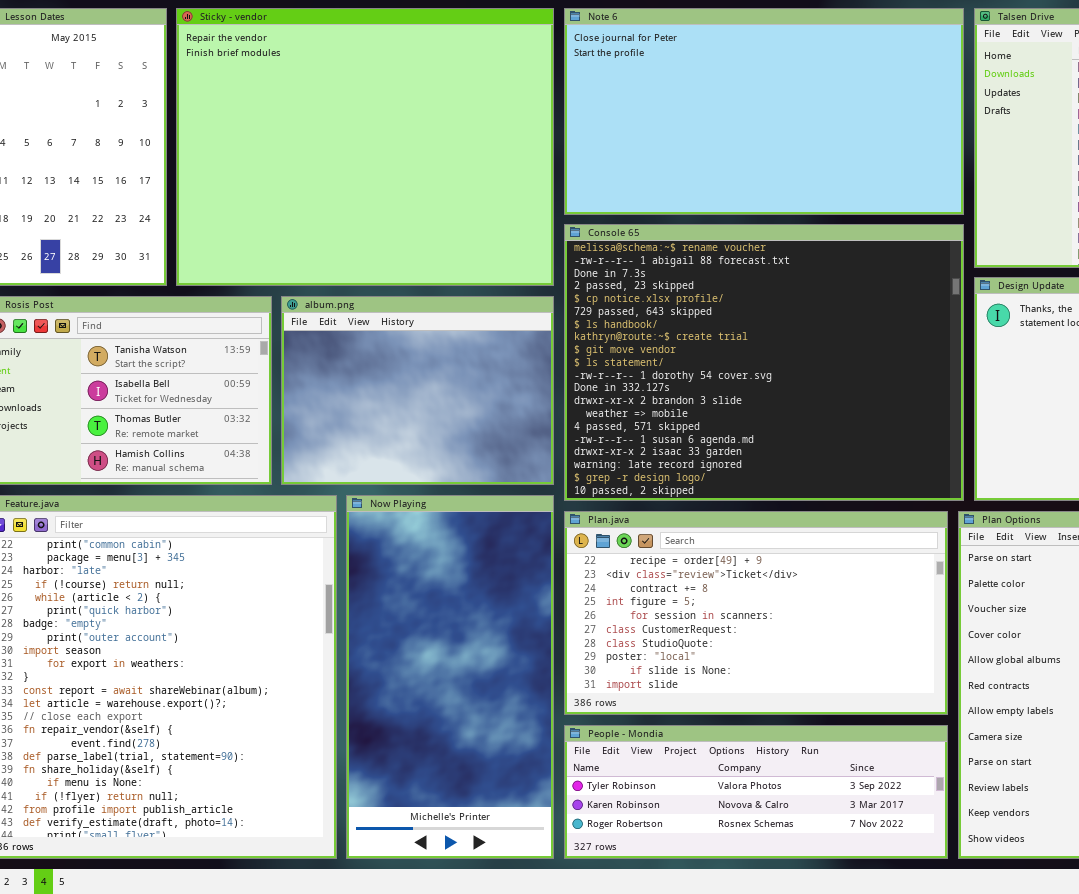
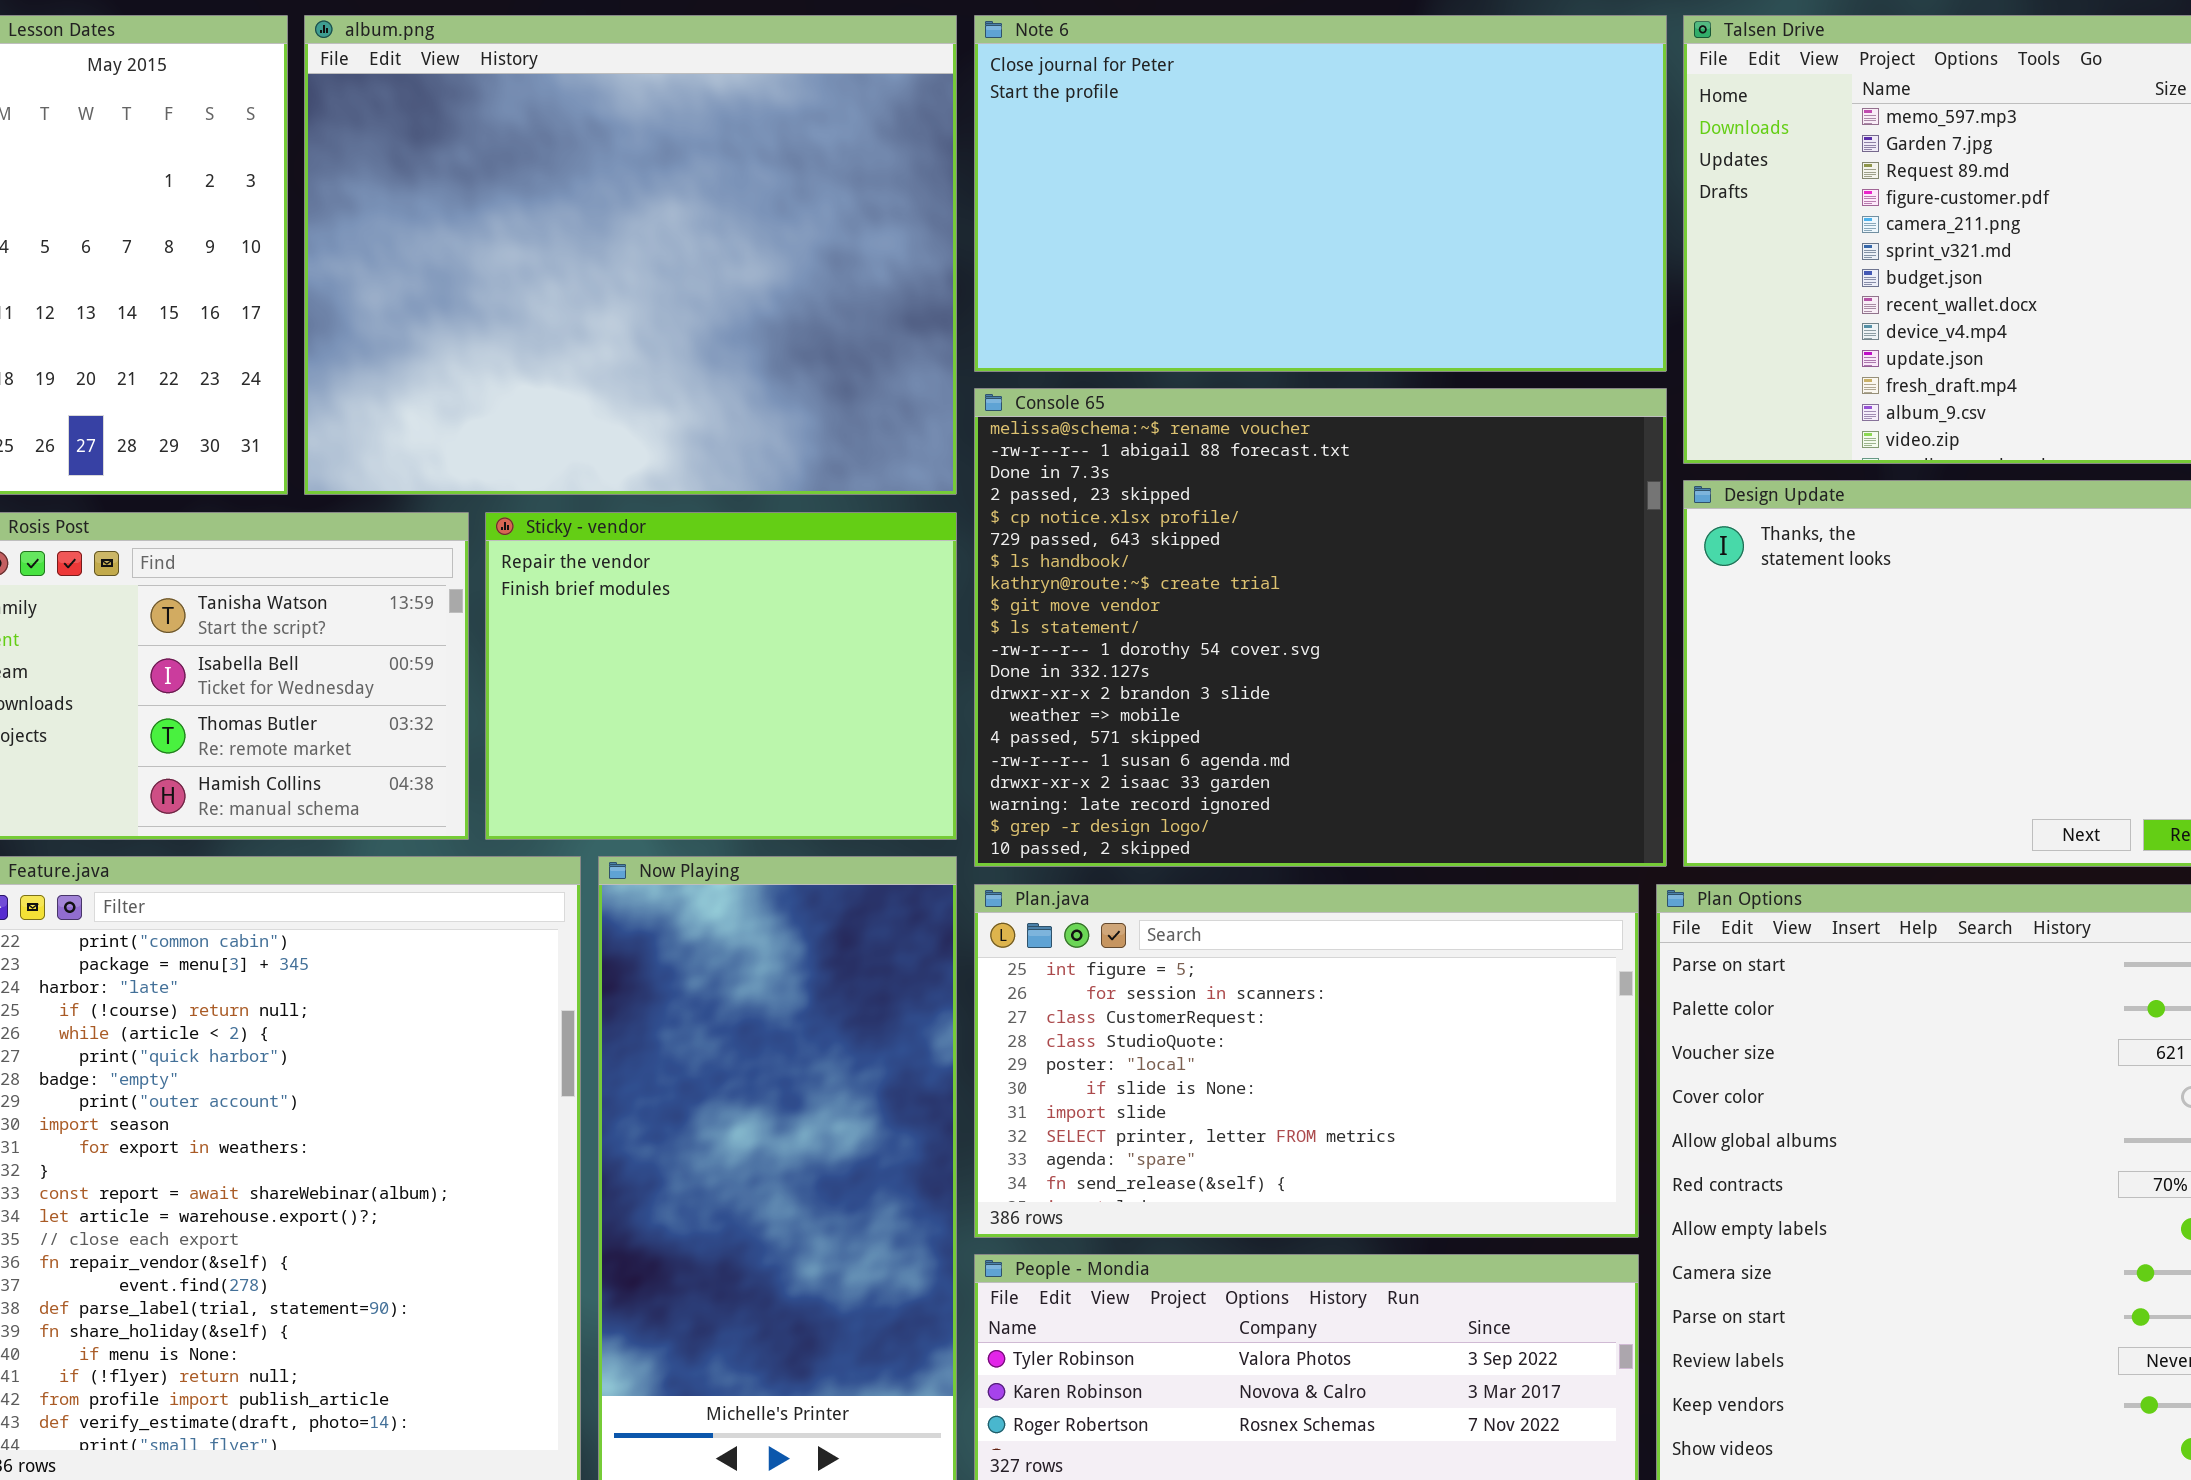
Sticky - vendor: [176,8,554,286] -> [485,512,957,840], moved, resized
album.png: [281,296,554,485] -> [304,15,957,495], moved, resized
Plan.java: [564,511,948,715] -> [974,884,1639,1238], scrolled down 3 rows

